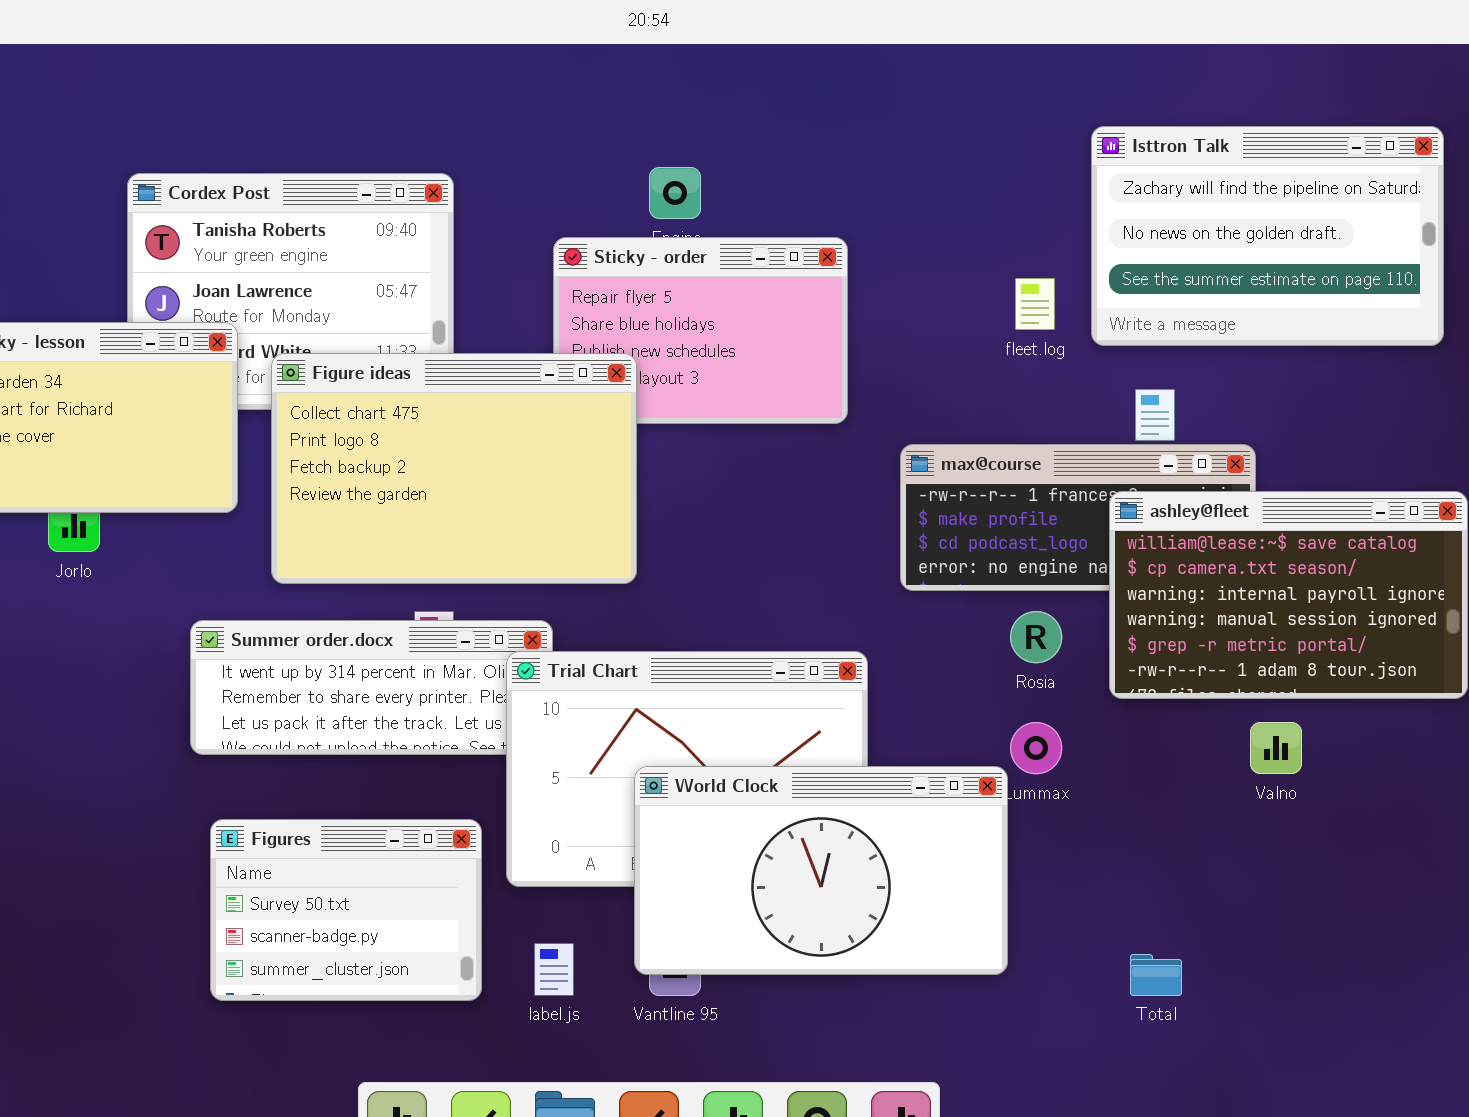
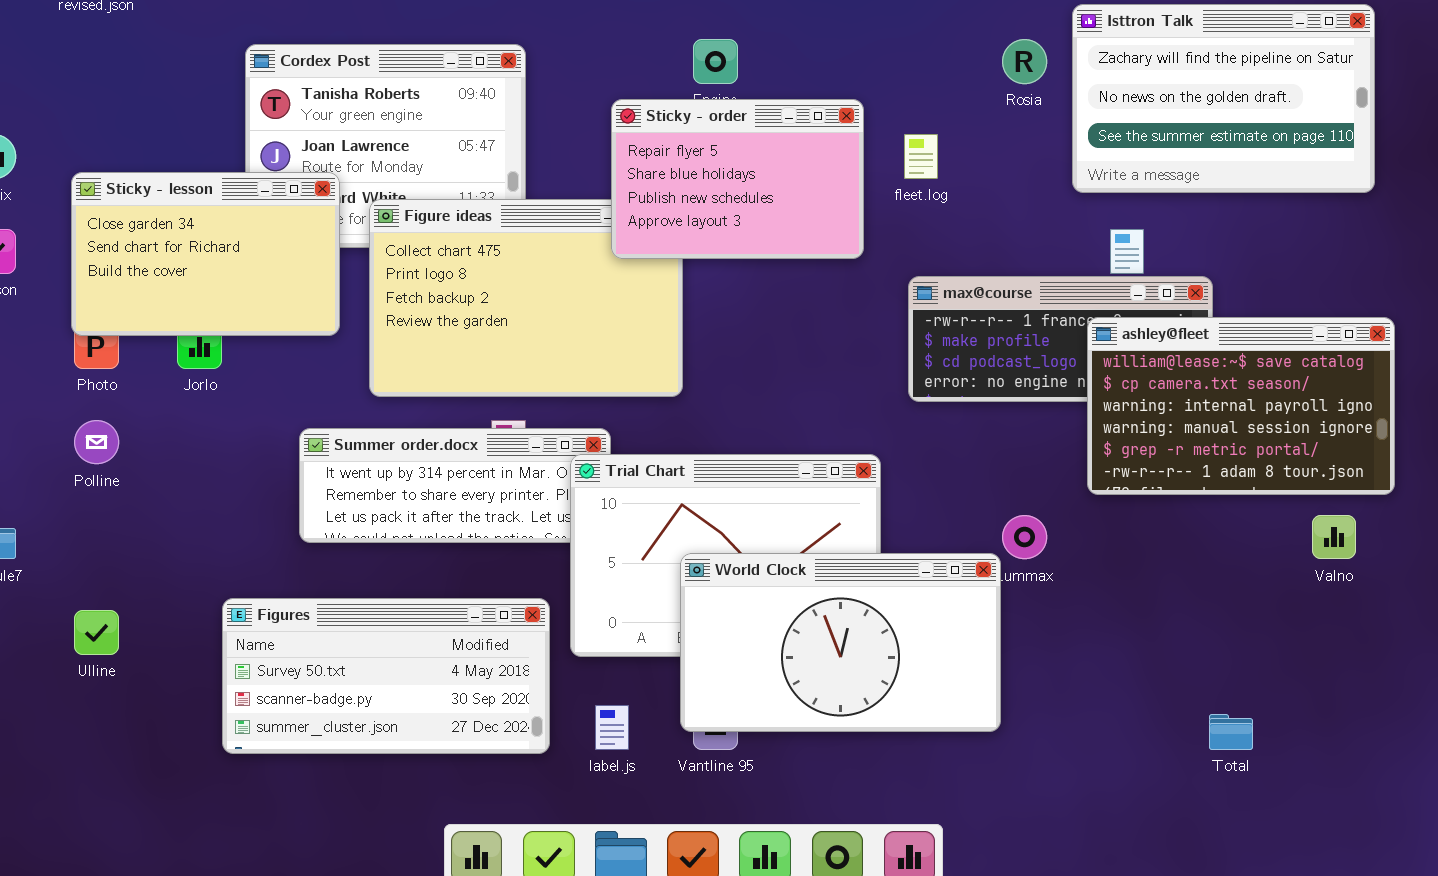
Sticky - order: [553,237,848,424] -> [611,99,864,259], raised
fleet.log: [1015,278,1055,330] -> [904,134,938,179], moved
Rosia: [1010,611,1062,663] -> [1002,39,1047,84], moved
Valno: [1250,722,1302,774] -> [1312,515,1356,559], moved
Figures: [210,819,482,1001] -> [222,598,550,754], resized
Total: [1130,954,1182,996] -> [1209,714,1253,750], moved

